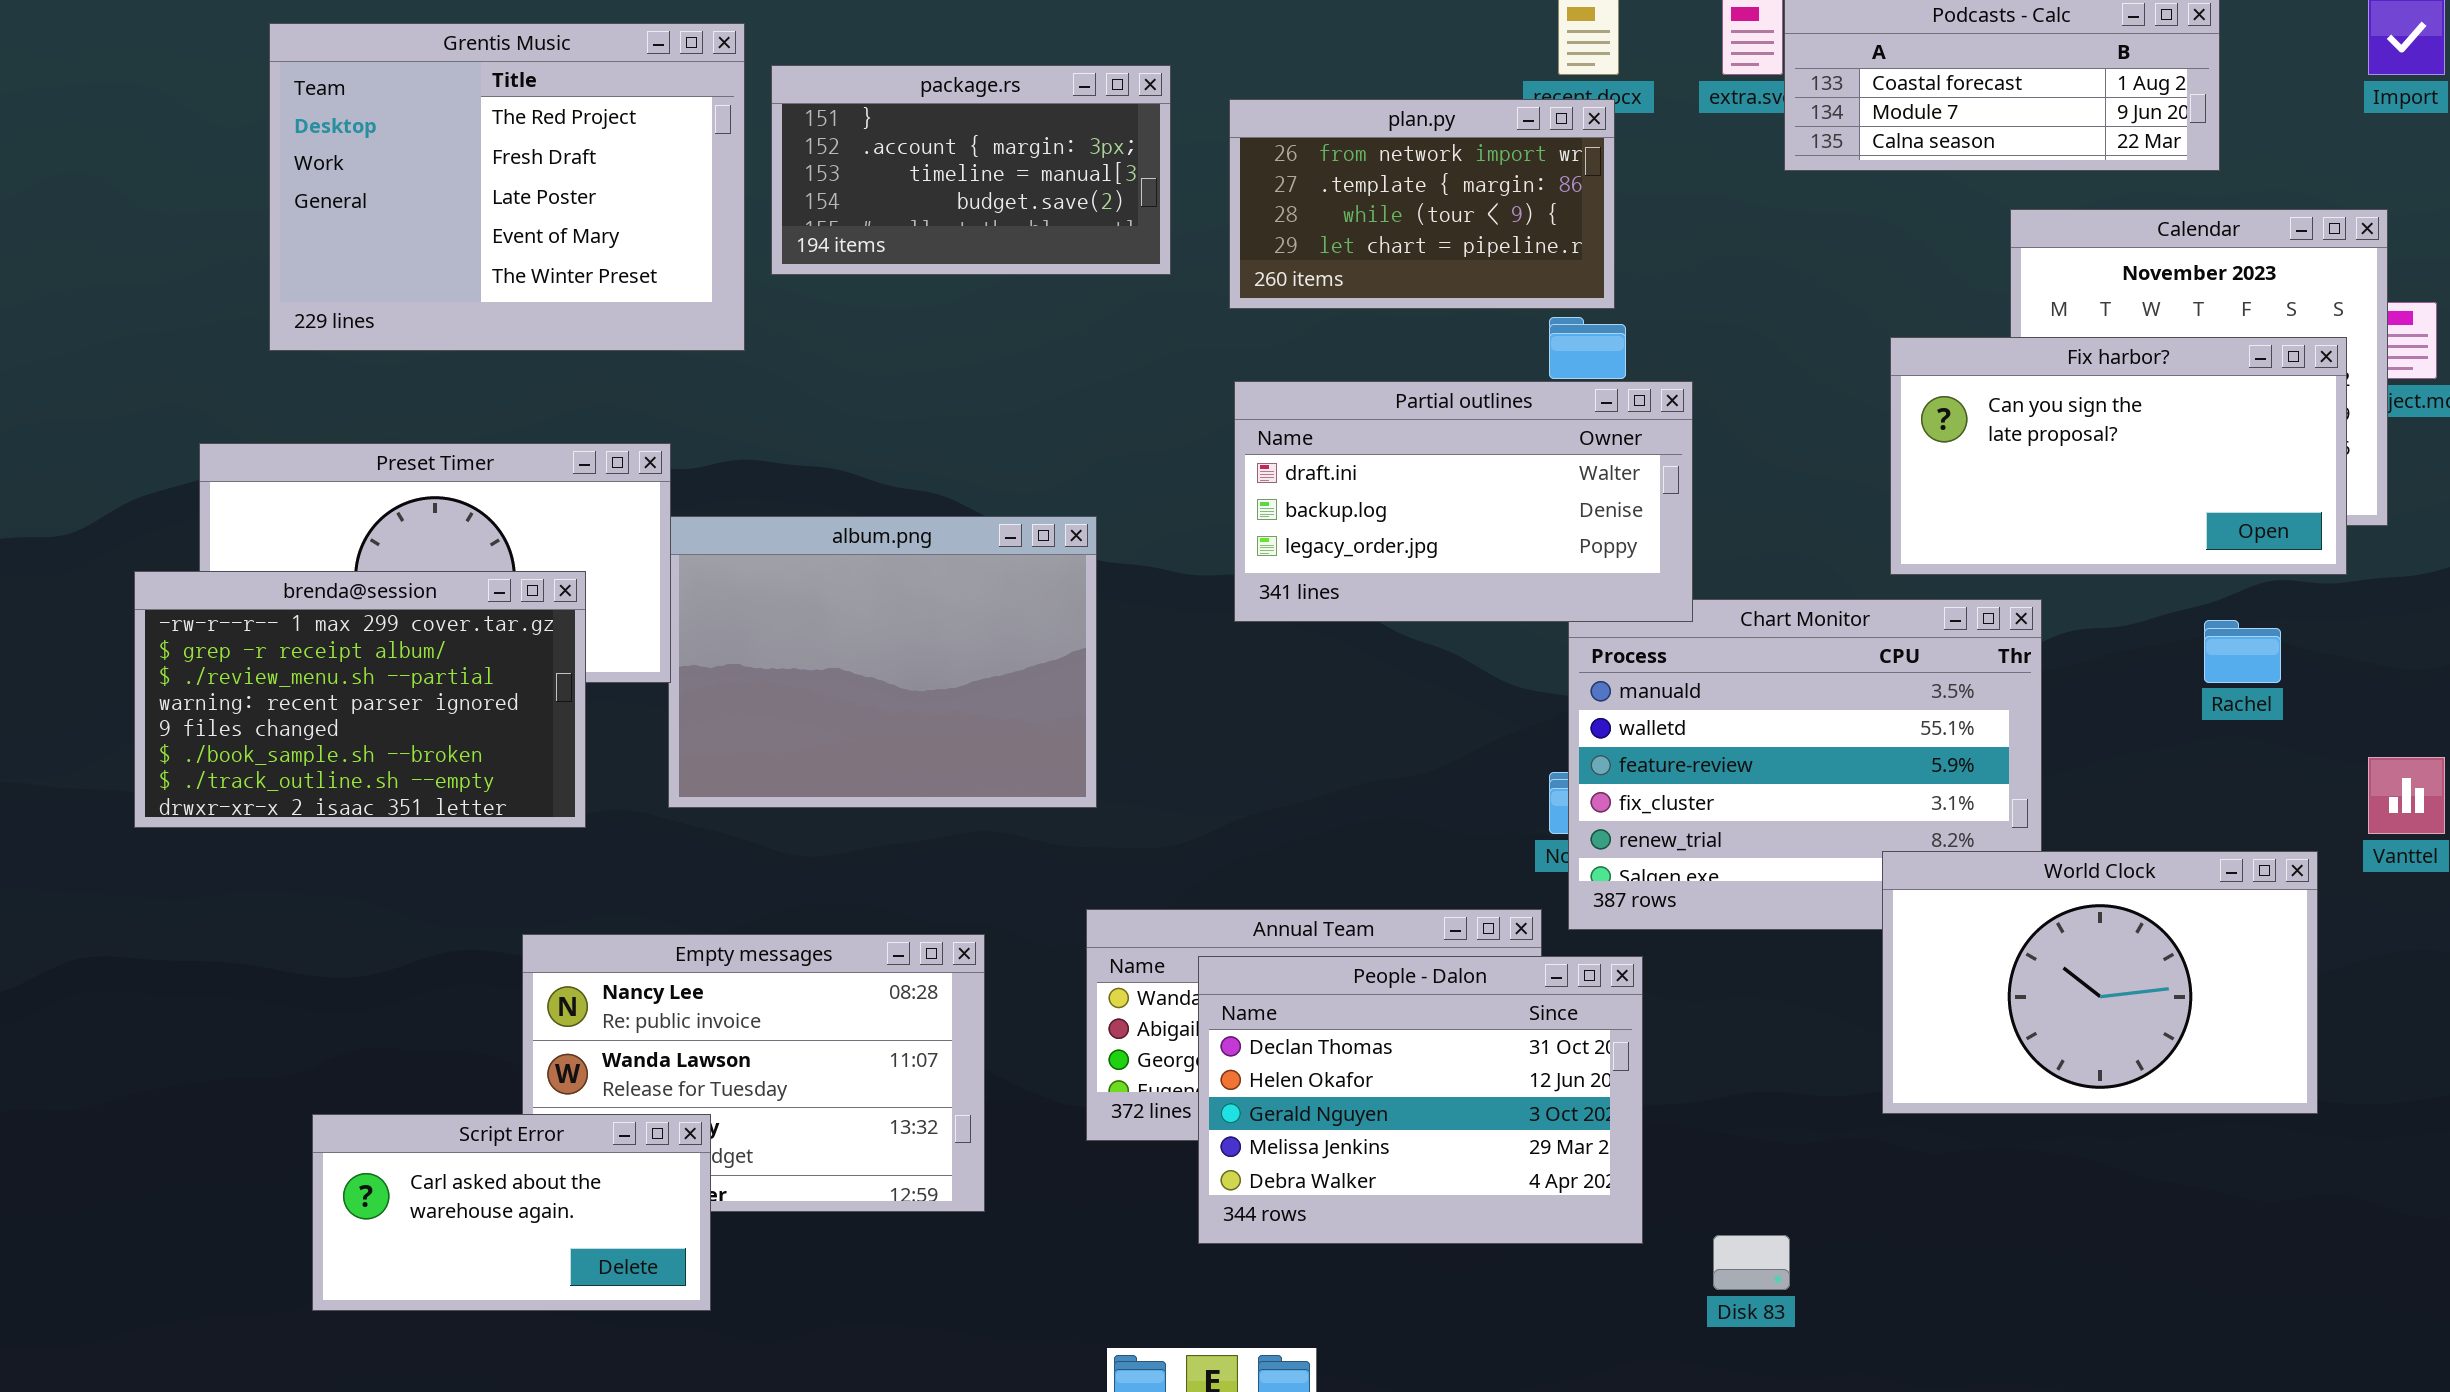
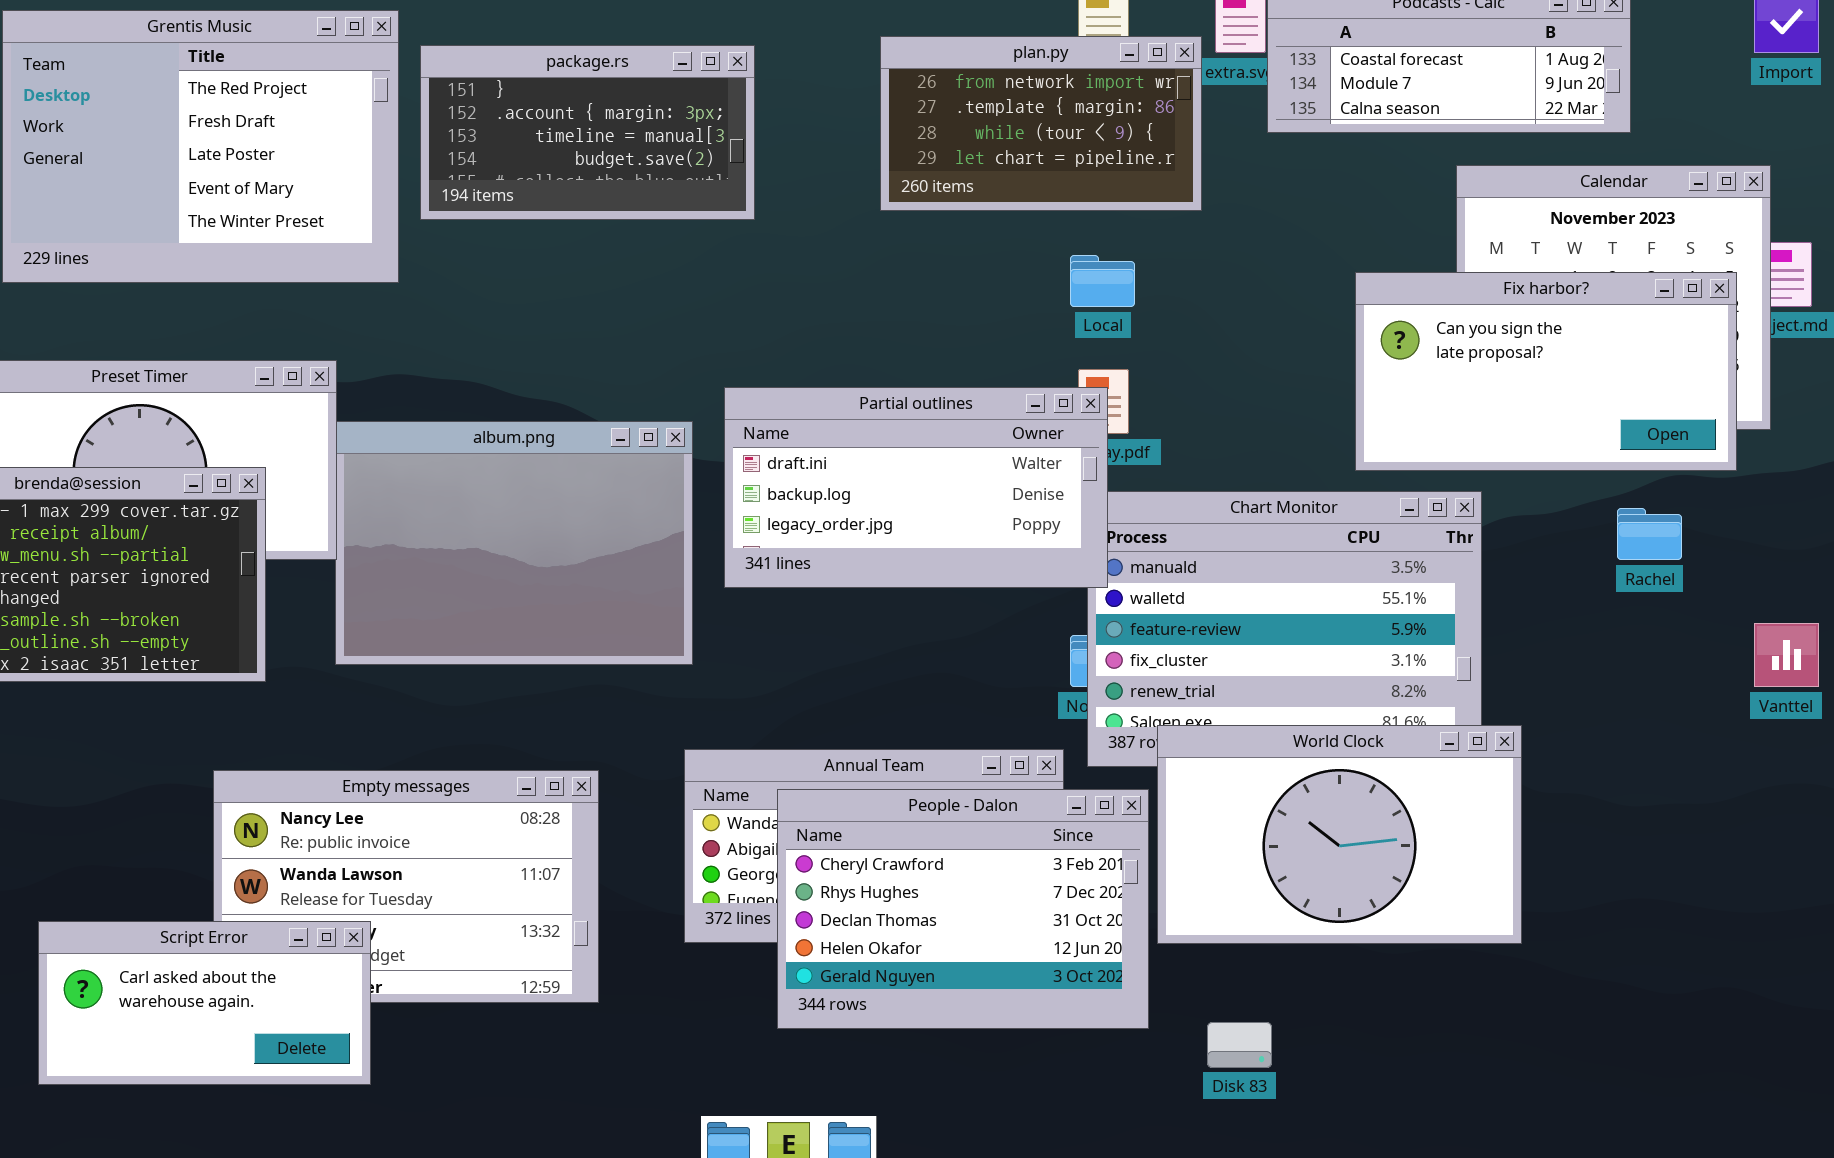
plan.py: [1229,99,1615,309] -> [880,36,1202,211], moved
Partial outlines: [1234,381,1693,622] -> [724,387,1108,588], moved
World Clock: [1882,851,2318,1114] -> [1157,725,1522,944], moved
People - Dalon: [1198,956,1643,1244] -> [777,789,1149,1029], scrolled up 2 rows

